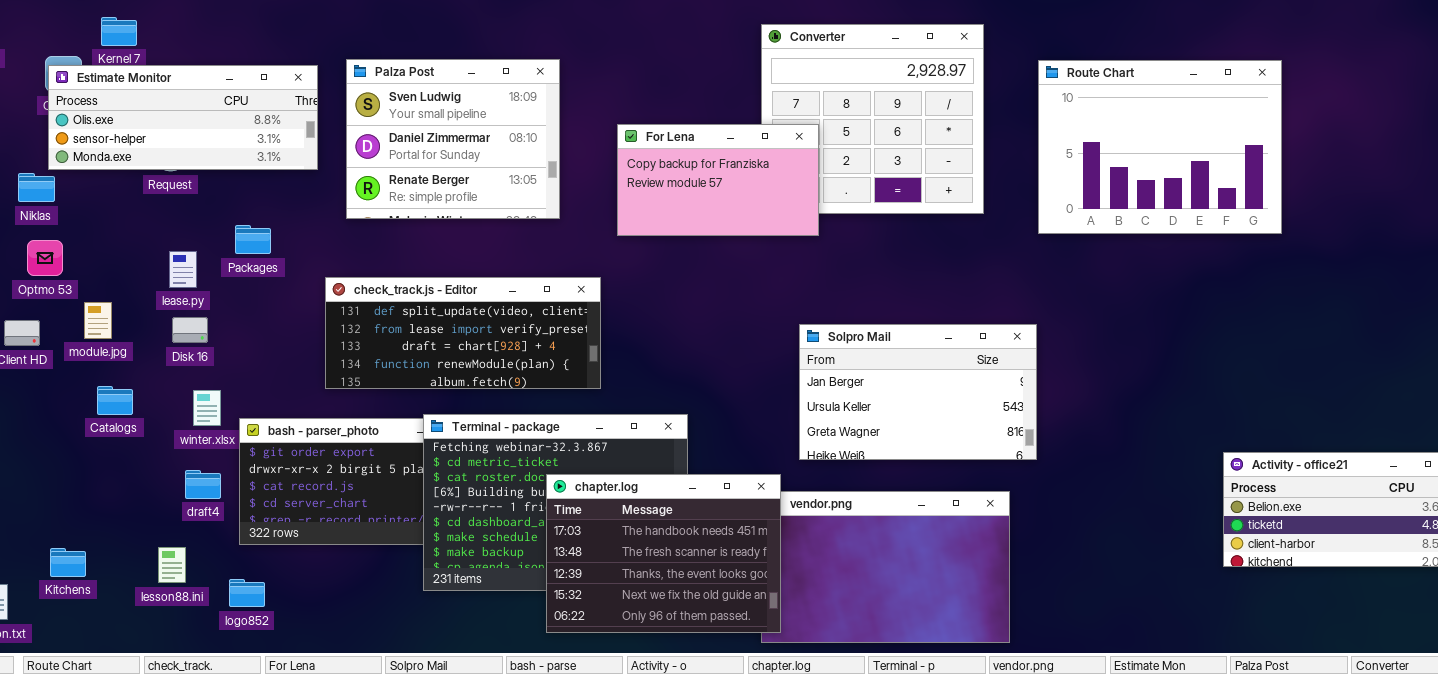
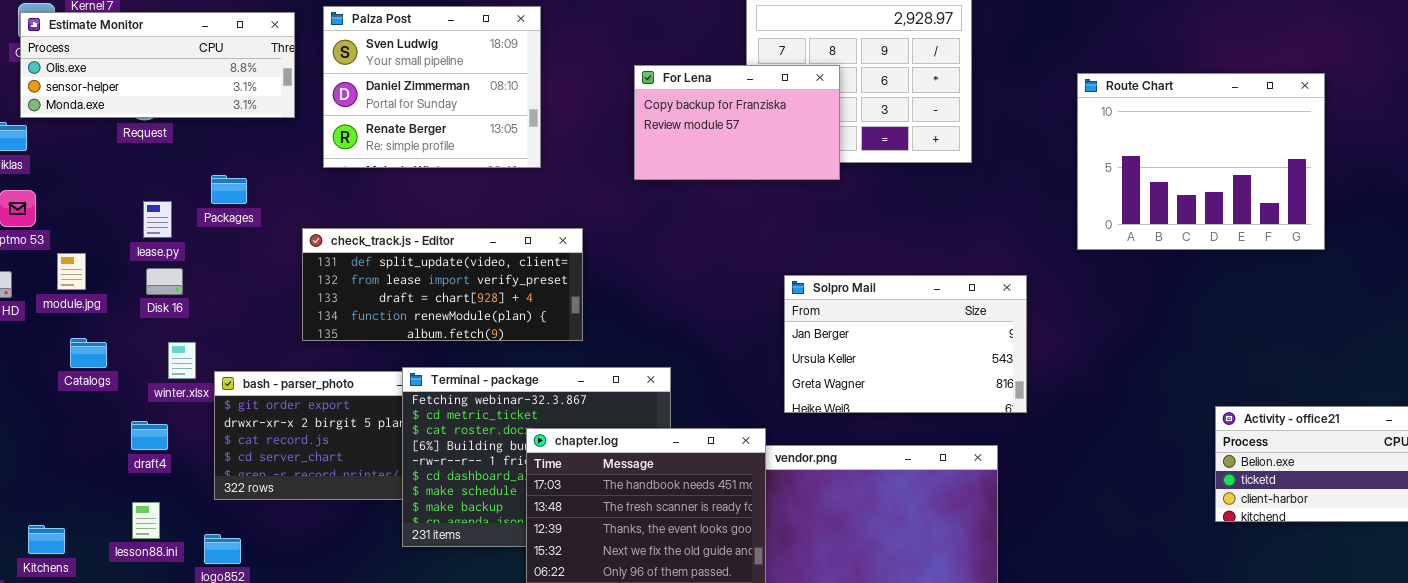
Route Chart: [1038,60,1282,234] -> [1077,73,1325,250], moved
For Lena: [617,124,819,236] -> [634,65,840,180], moved
draft4: [185,470,221,499] -> [131,421,168,450], moved
Kitchens: [50,548,86,577] -> [28,525,65,554], moved

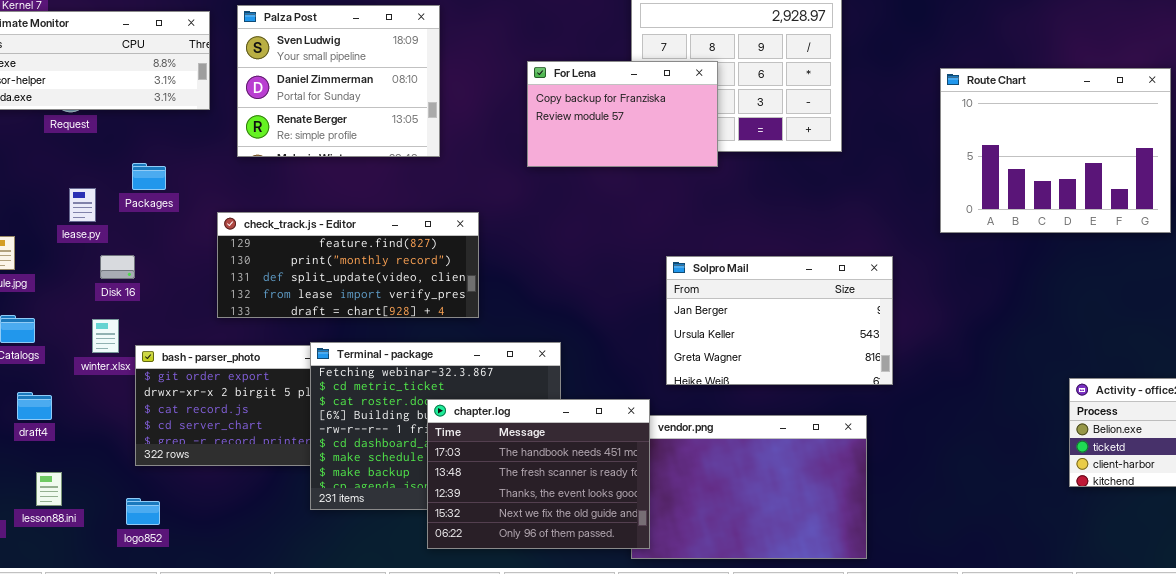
check_track.js - Editor: [302,228,583,341] -> [217,212,479,318], scrolled up 2 rows
Disk 16: [146,268,183,295] -> [100,255,135,279], moved
draft4: [131,421,168,450] -> [17,392,52,420], moved
lesson88.ini: [132,502,160,539] -> [36,472,62,506], moved

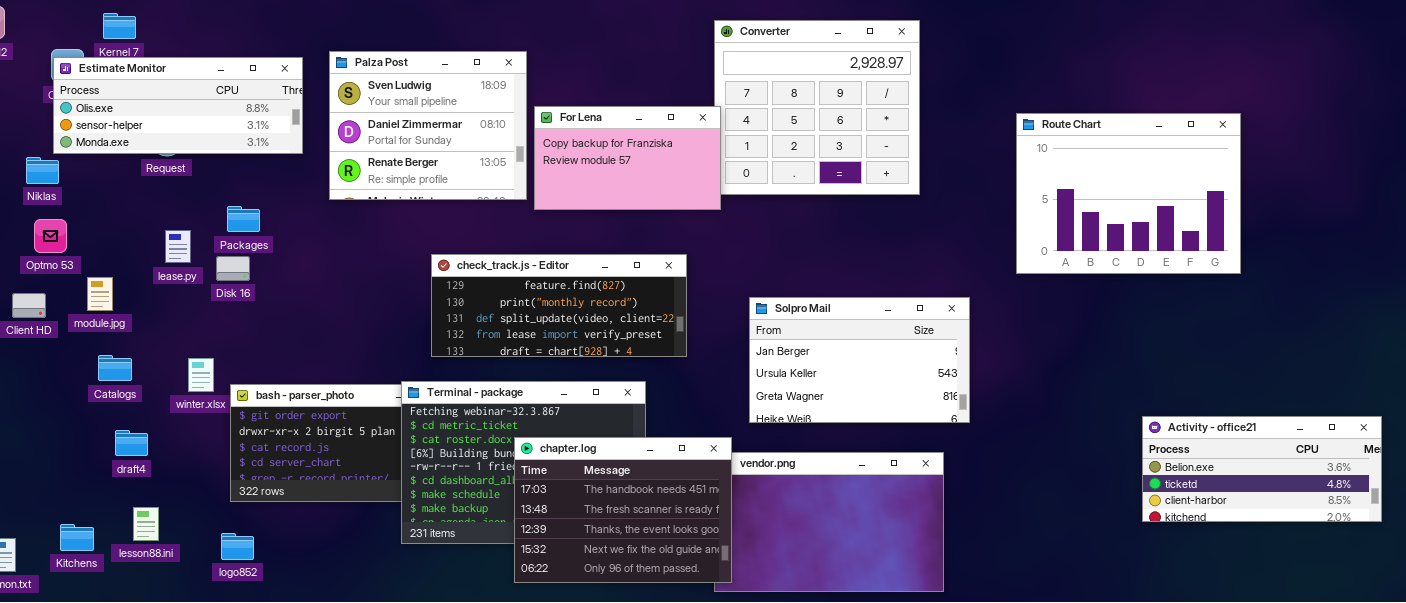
For Lena: [527,61,718,167] -> [534,106,721,210], moved
check_track.js - Editor: [217,212,479,318] -> [431,254,687,357], moved
Disk 16: [100,255,135,279] -> [216,256,250,281], moved

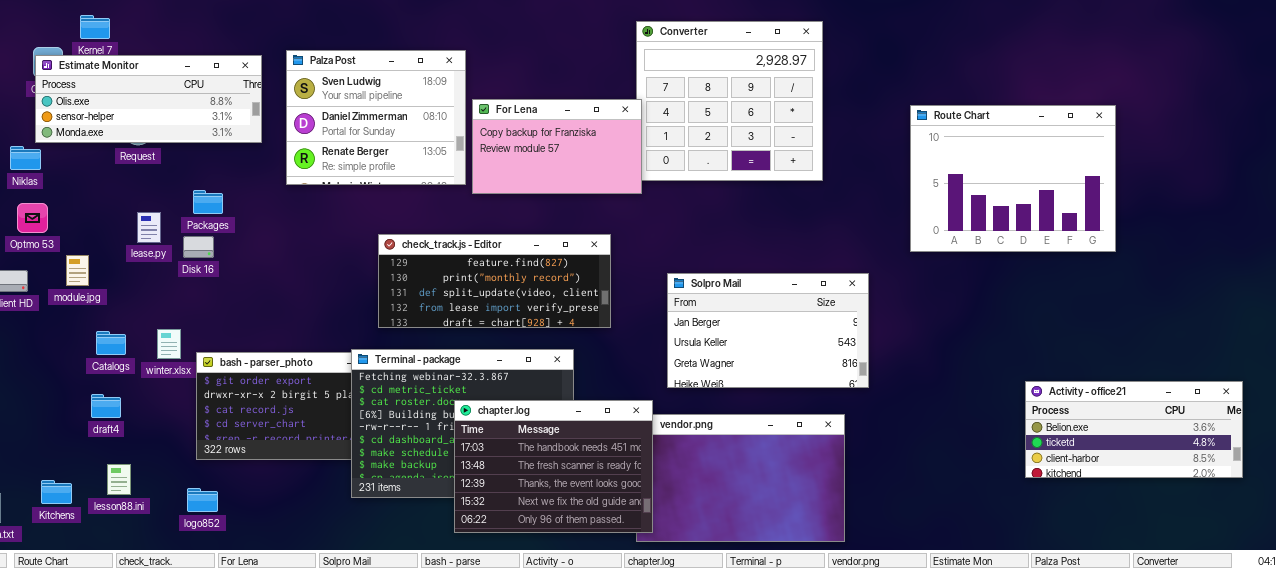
Catalogs: [98,355,132,381] -> [96,331,126,355], moved

